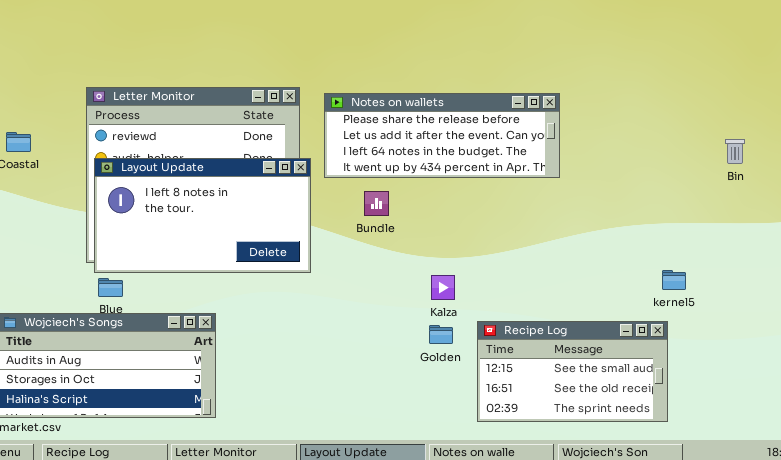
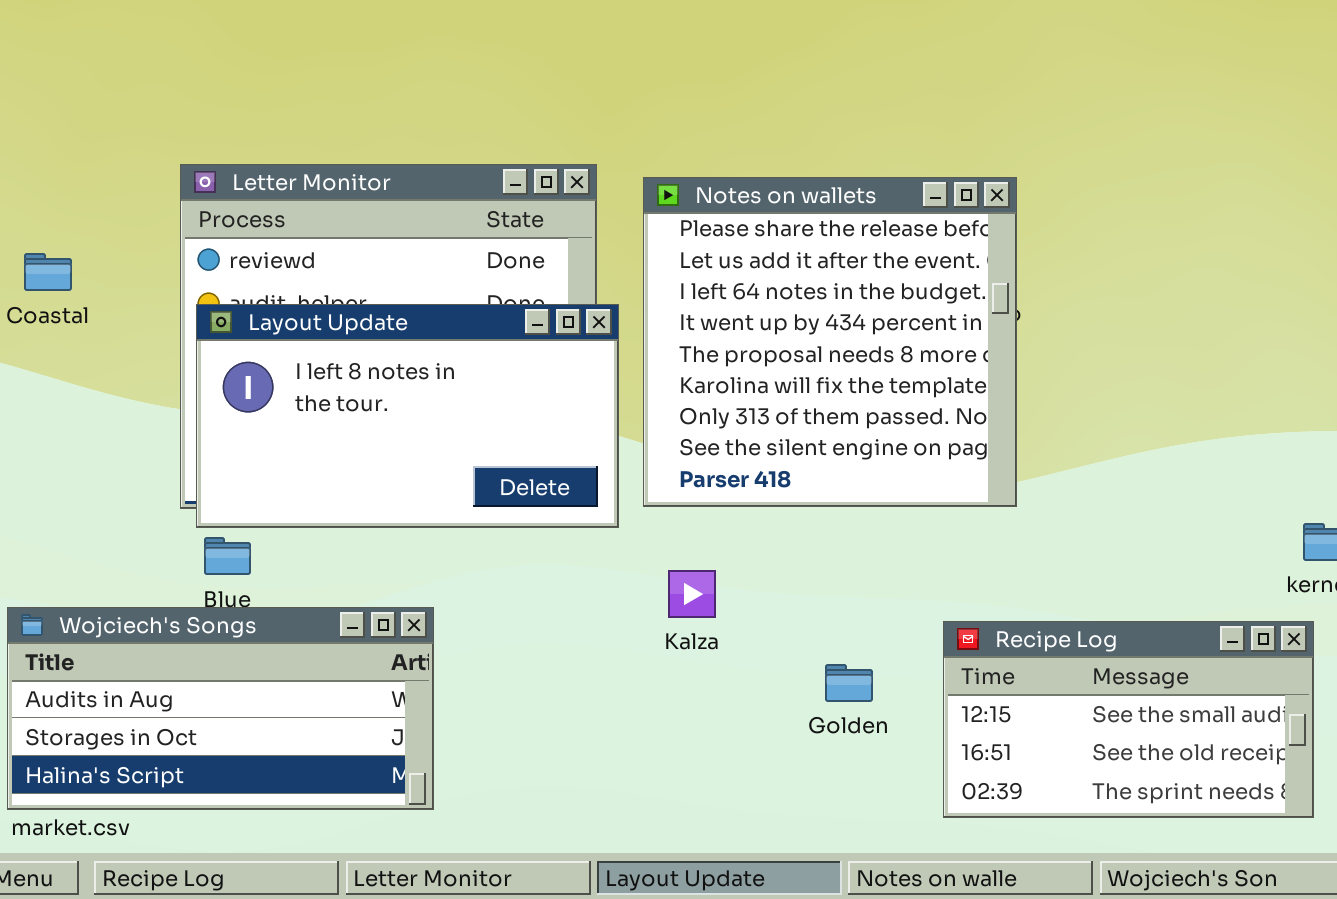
Notes on wallets: [324,93,560,178] -> [643,177,1017,507], resized
Kalza: [431,275,455,300] -> [668,570,716,618], moved
Golden: [429,325,453,344] -> [825,664,873,702], moved

